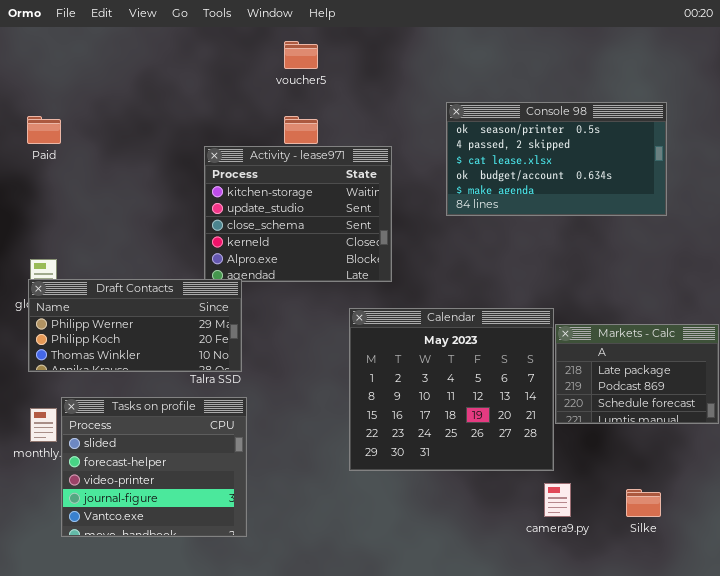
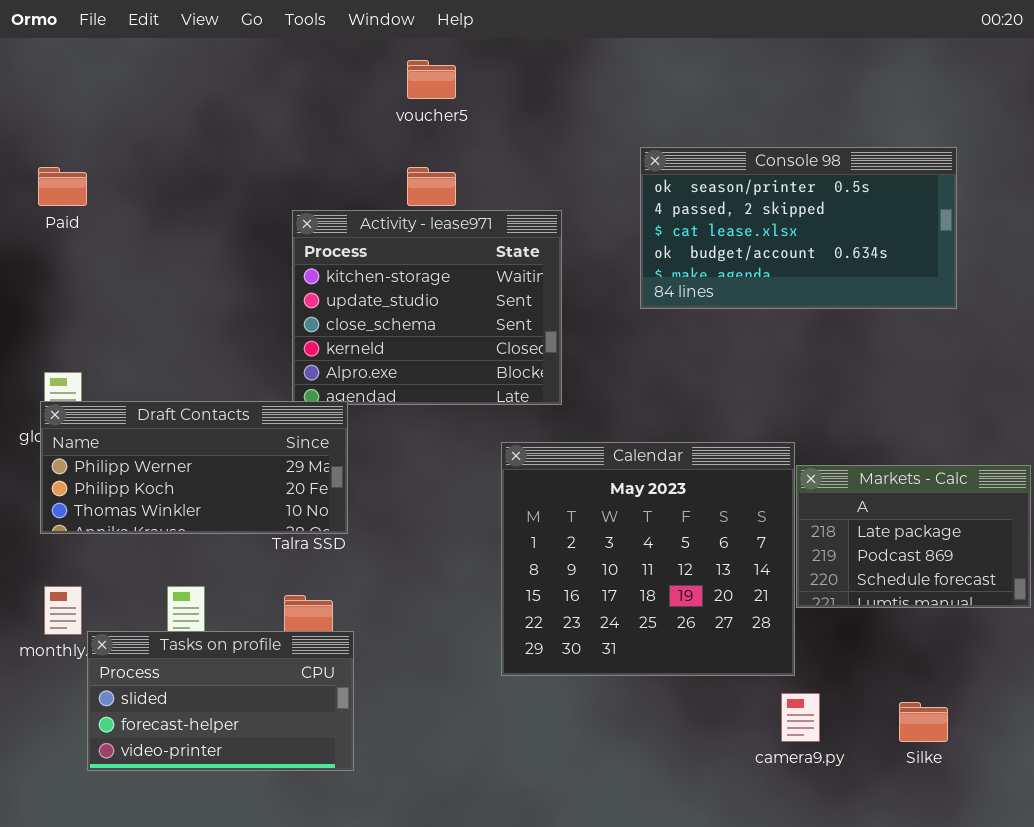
Tasks on profile: [61,397,247,537] -> [87,631,354,771], resized

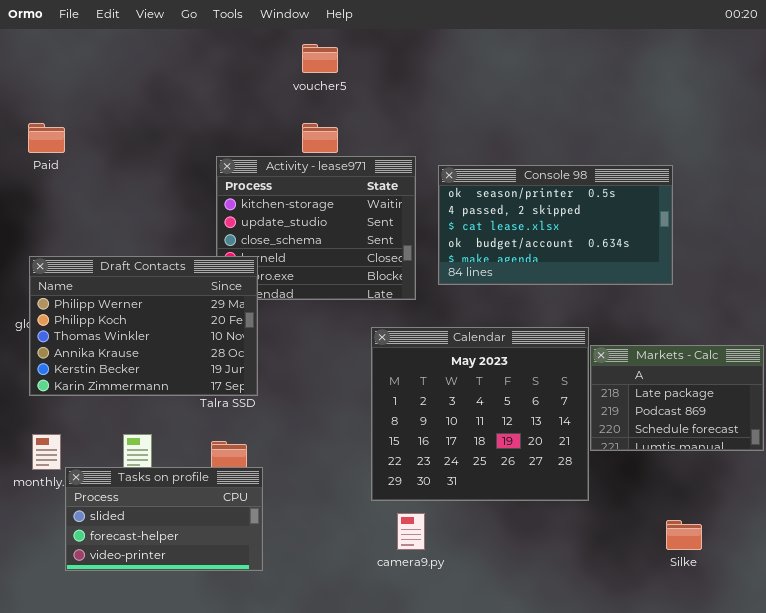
Console 98: [640,147,957,309] -> [438,165,673,285], moved
Draft Contacts: [40,401,348,534] -> [29,256,258,396], resized
camera9.py: [781,693,820,742] -> [397,513,425,550], moved

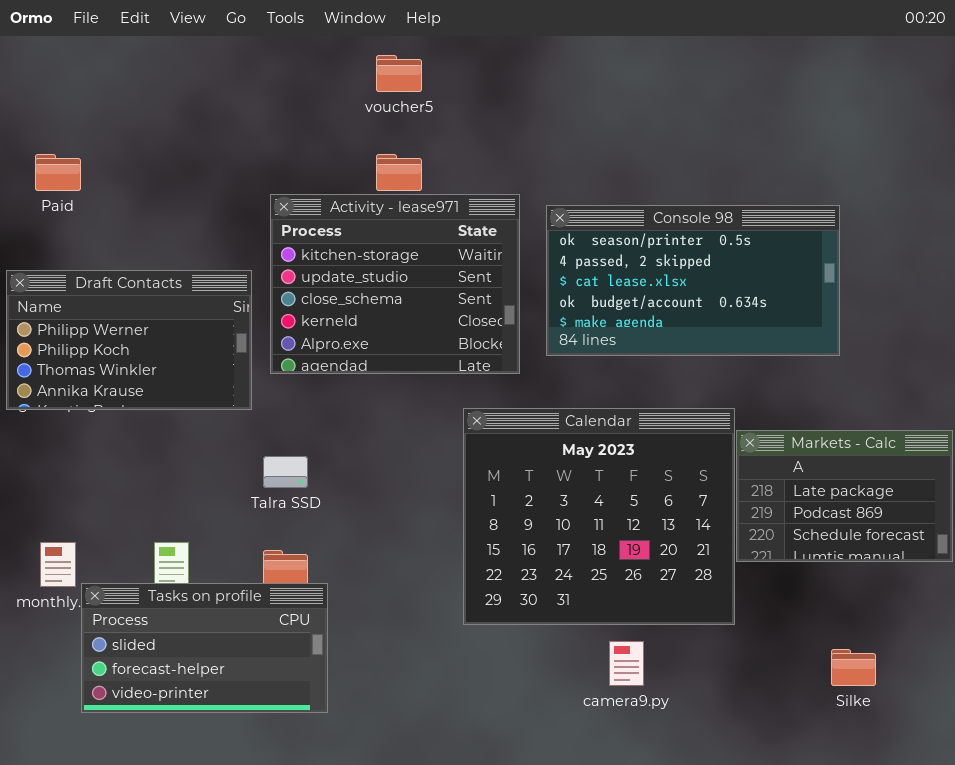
Draft Contacts: [29,256,258,396] -> [6,270,252,410], moved, resized
camera9.py: [397,513,425,550] -> [609,641,644,686], moved

